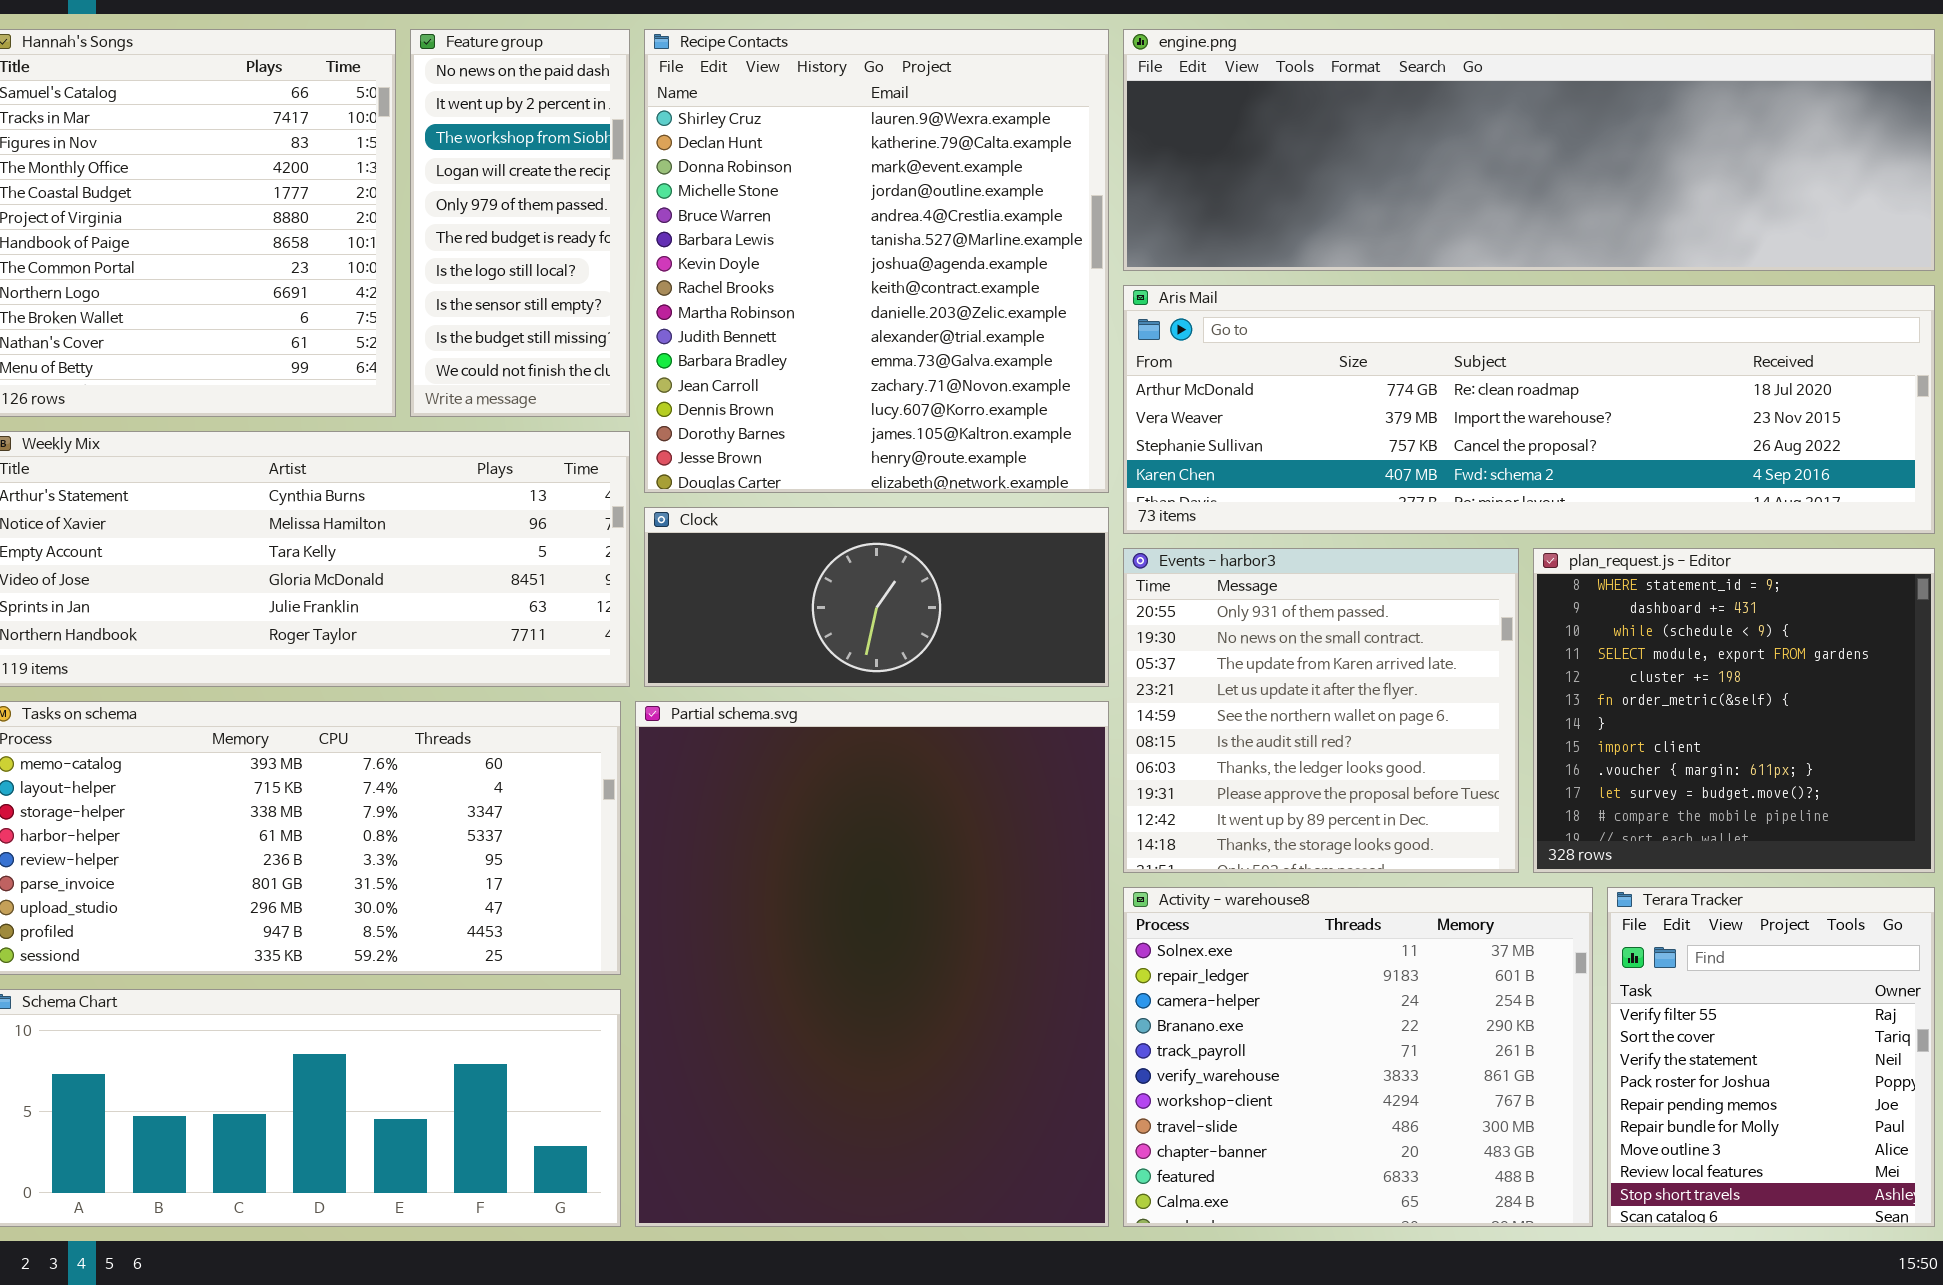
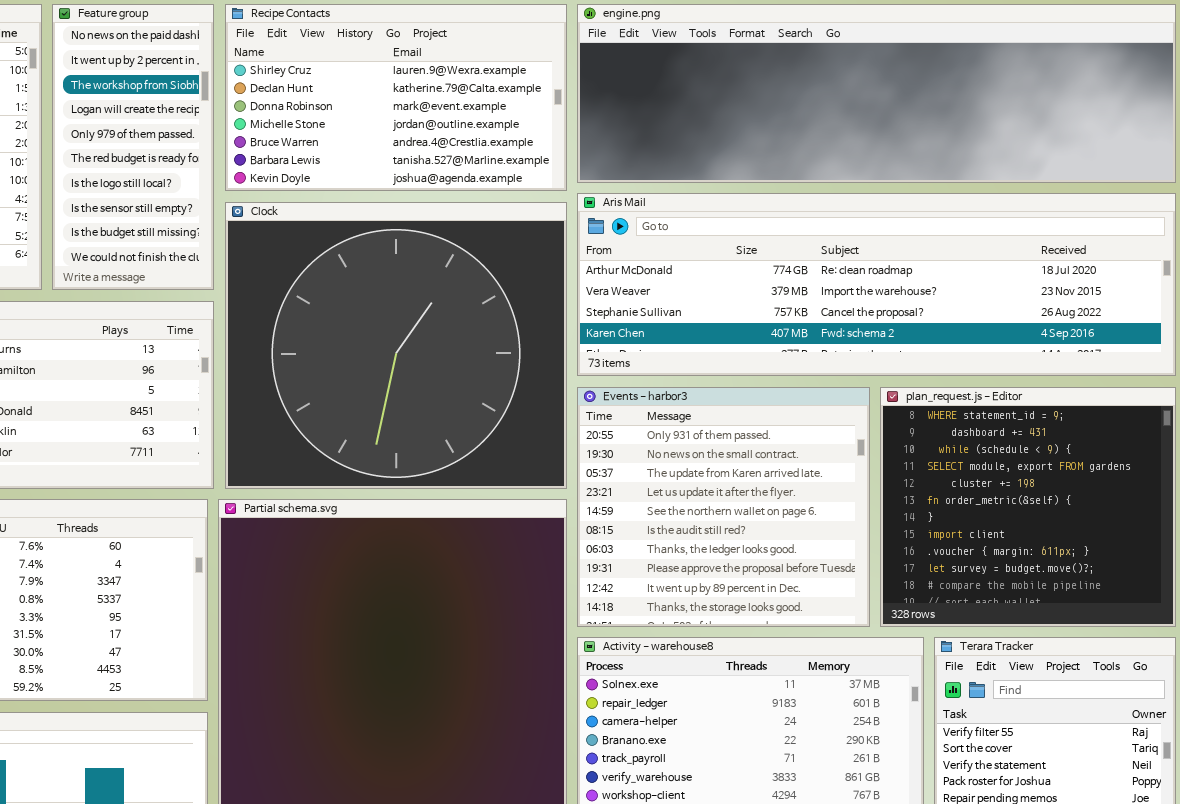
Recipe Contacts: [644,29,1109,493] -> [225,4,567,191], resized
Clock: [644,507,1109,687] -> [225,202,567,489], resized

